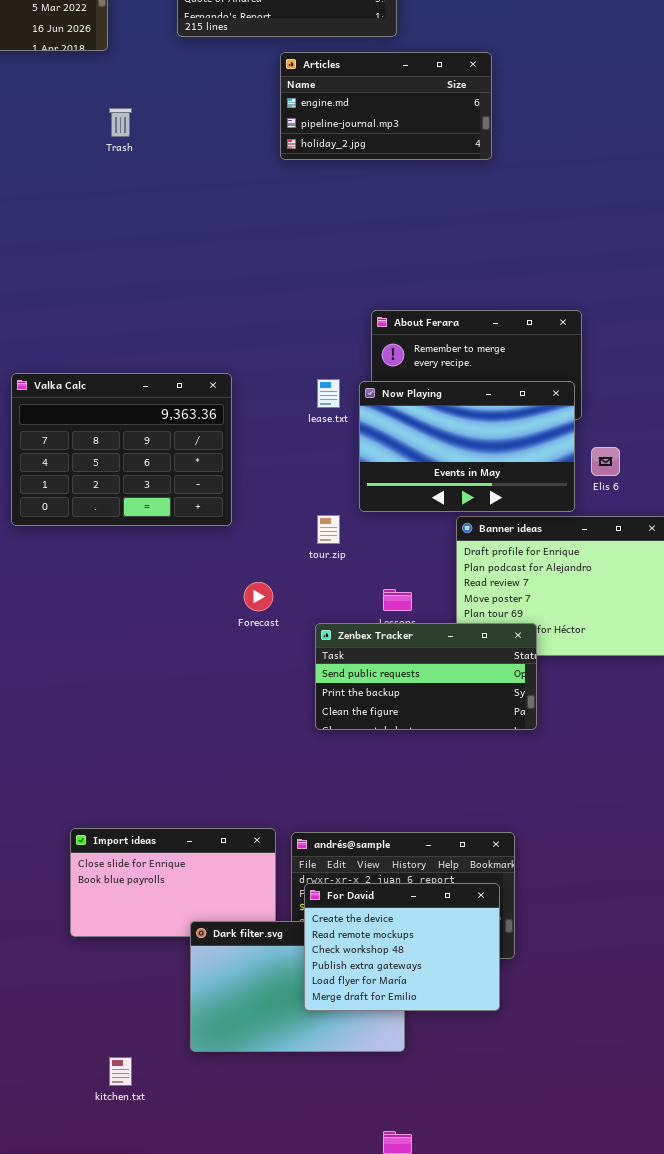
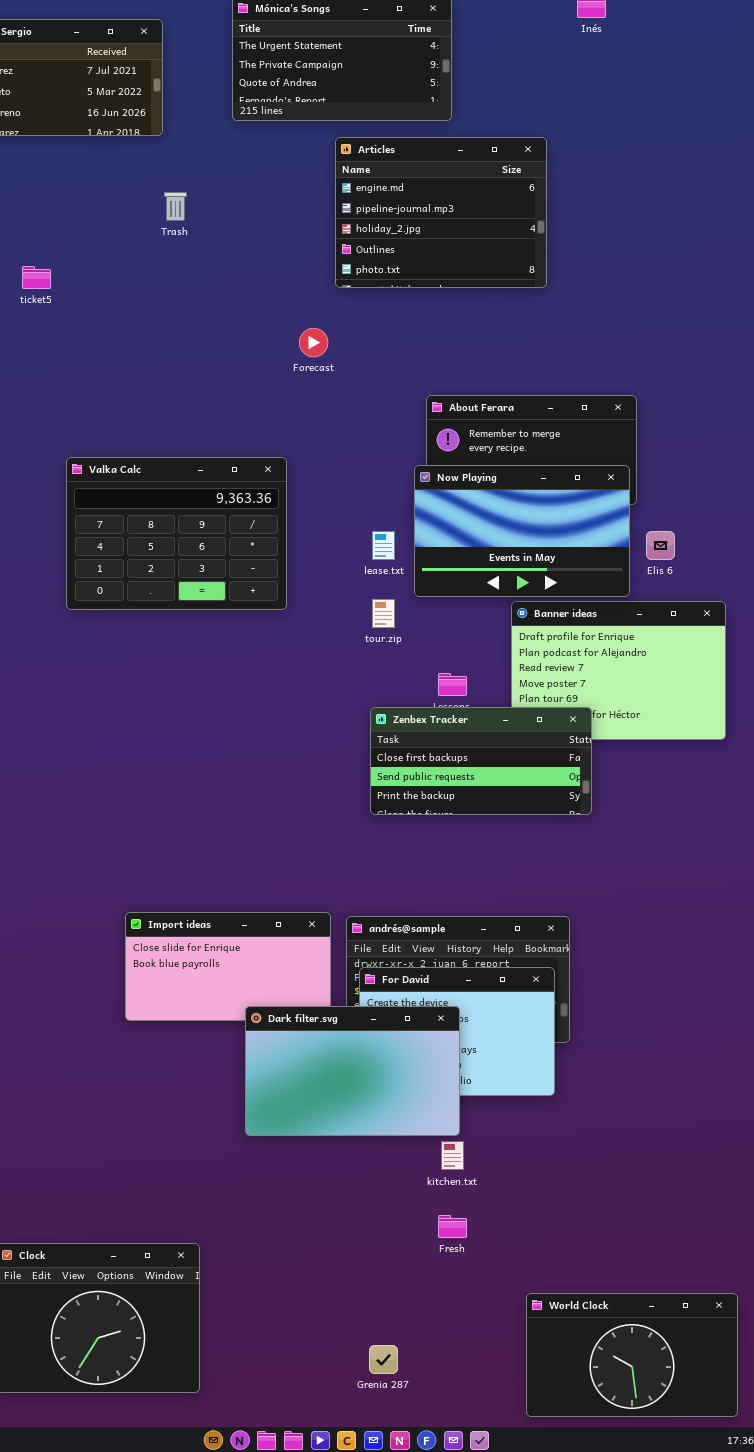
Articles: [280,52,492,160] -> [335,137,547,288], resized
lease.txt: [317,379,340,408] -> [372,531,395,560], moved
Forecast: [244,582,273,611] -> [299,328,328,357], moved
Zenbex Tracker: [315,623,537,730] -> [370,707,592,815], scrolled up 1 row
Dark filter.svg: [190,921,405,1052] -> [245,1006,460,1136], raised
kitchen.txt: [109,1057,132,1086] -> [441,1141,464,1170], moved

